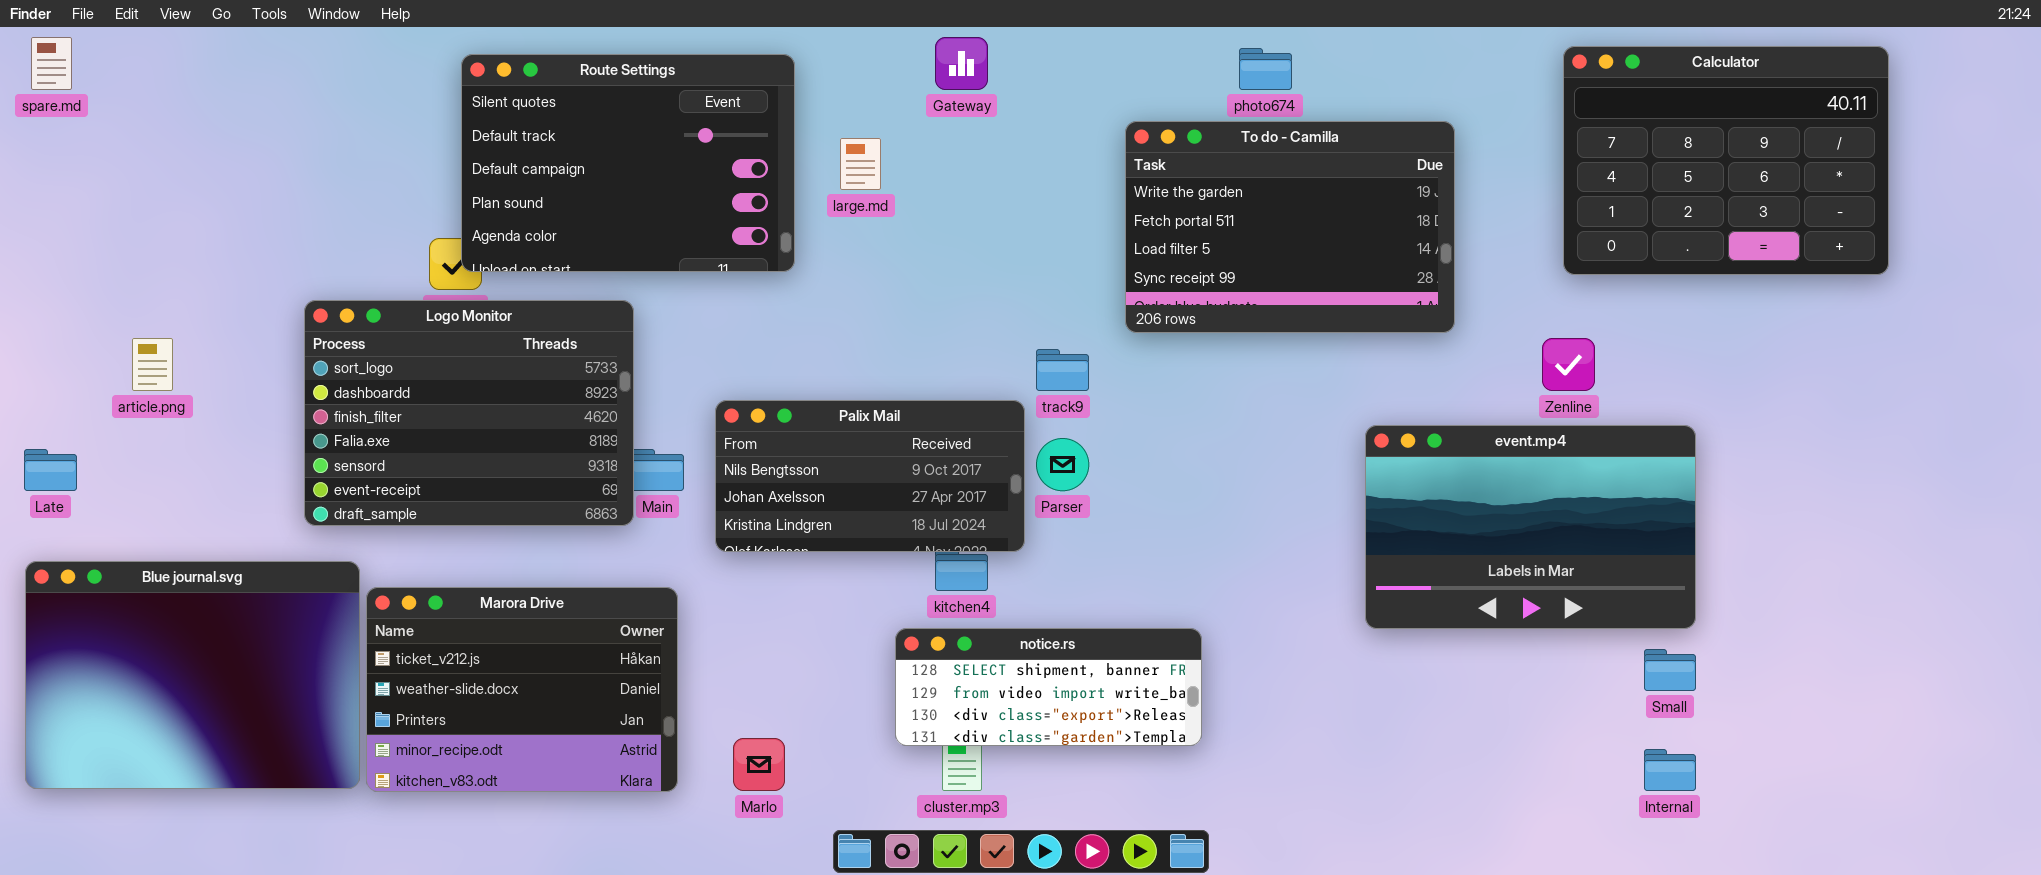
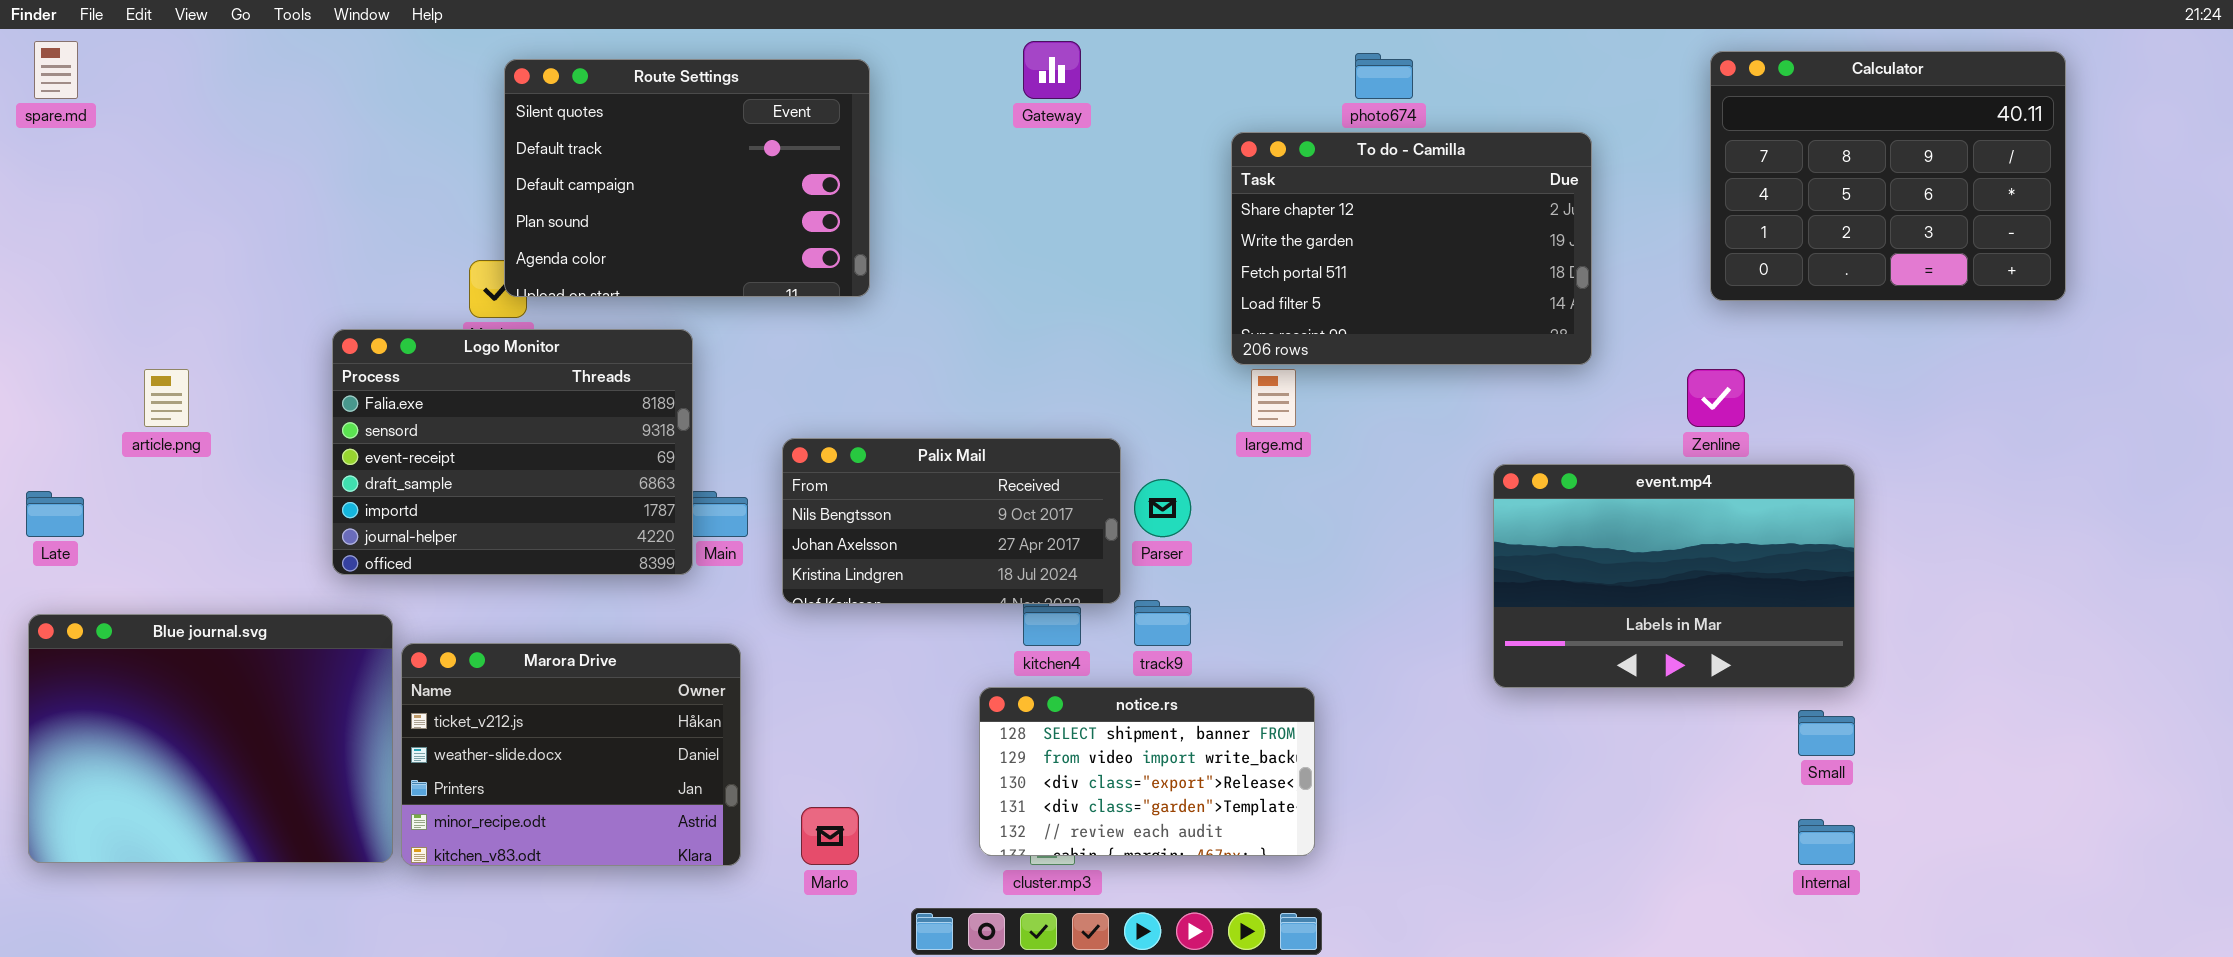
To do - Camilla: [1125,121,1455,333] -> [1231,132,1592,365], scrolled up 1 row
large.md: [840,138,881,190] -> [1251,369,1296,427], moved
Logo Monitor: [304,300,634,526] -> [332,329,693,575], scrolled down 3 rows
track9: [1036,349,1089,391] -> [1134,600,1191,646], moved
notice.rs: [895,628,1202,746] -> [979,687,1315,856], resized

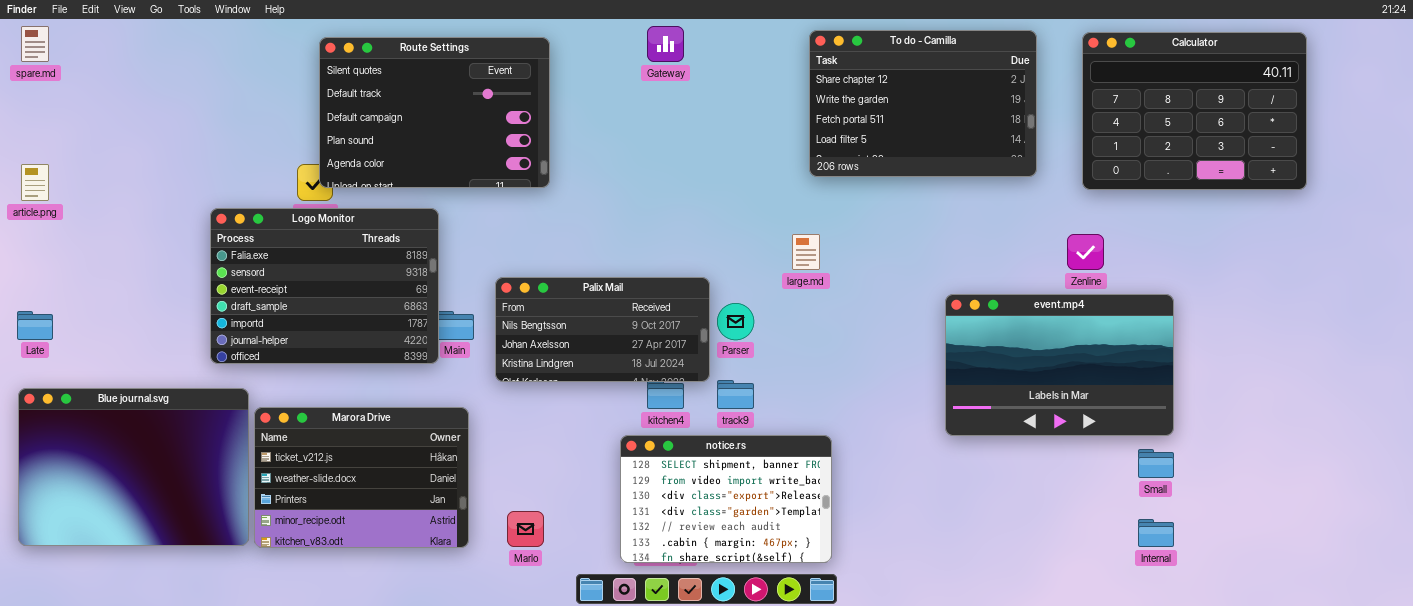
To do - Camilla: [1231,132,1592,365] -> [809,30,1037,177], moved
article.png: [144,369,189,427] -> [21,164,49,201], moved
notice.rs: [979,687,1315,856] -> [620,435,832,563], resized

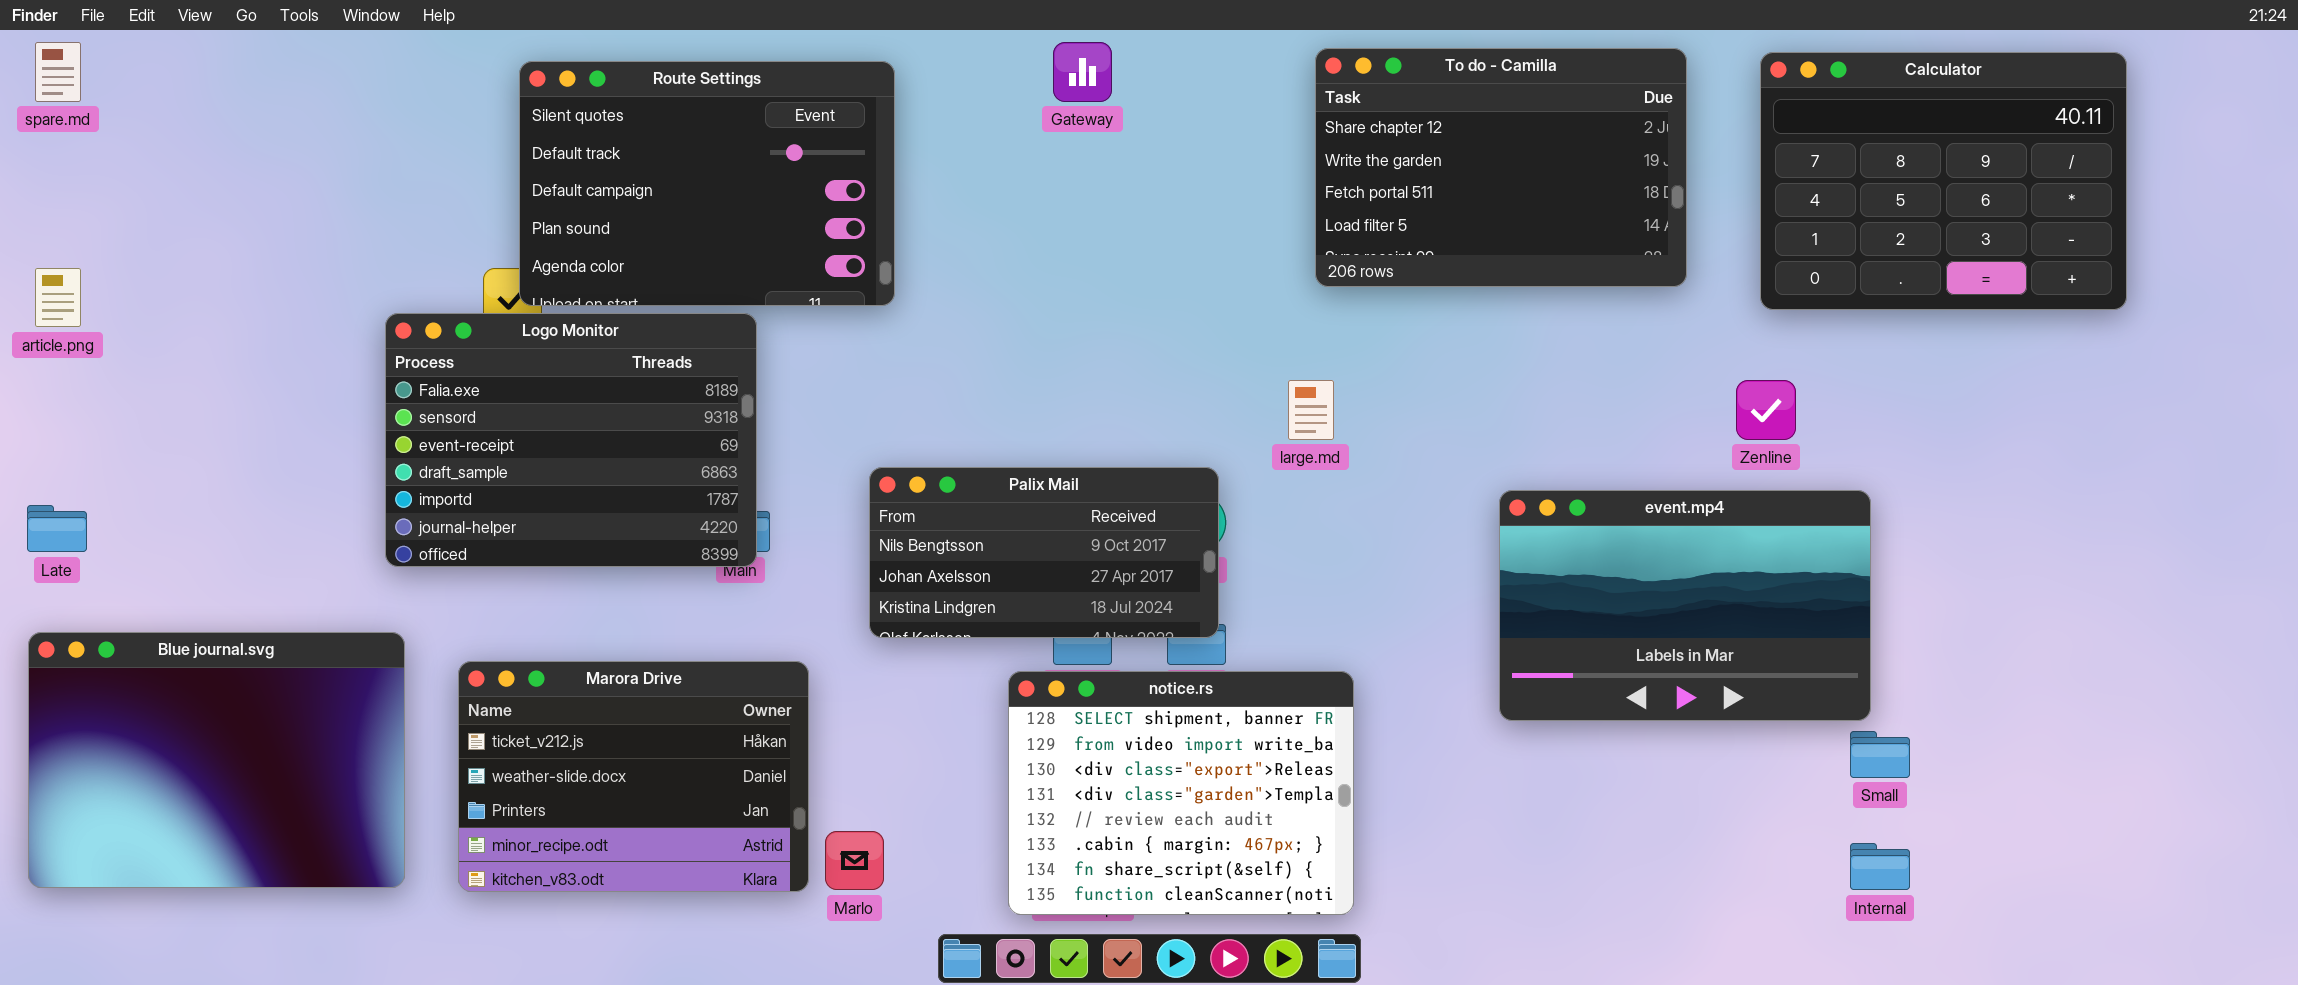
Logo Monitor: [210,208,439,364] -> [385,313,757,567], moved
Palix Mail: [495,277,710,382] -> [869,467,1219,638], moved
event.mp4: [945,294,1174,436] -> [1499,490,1871,721], moved
Marora Drive: [254,407,469,548] -> [458,661,809,892], moved
notice.rs: [620,435,832,563] -> [1008,671,1354,915], resized

